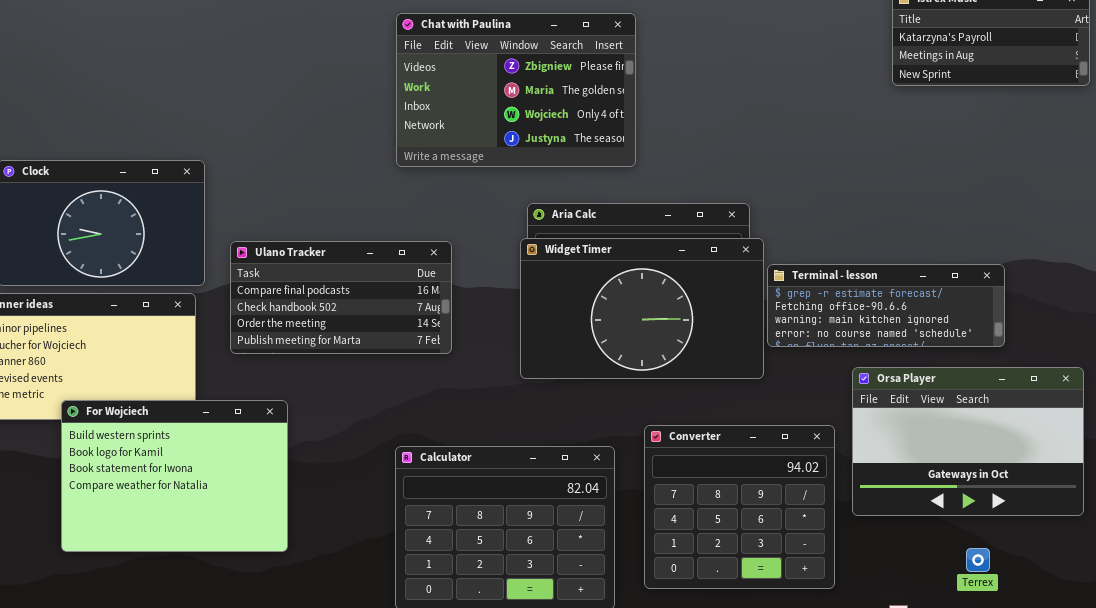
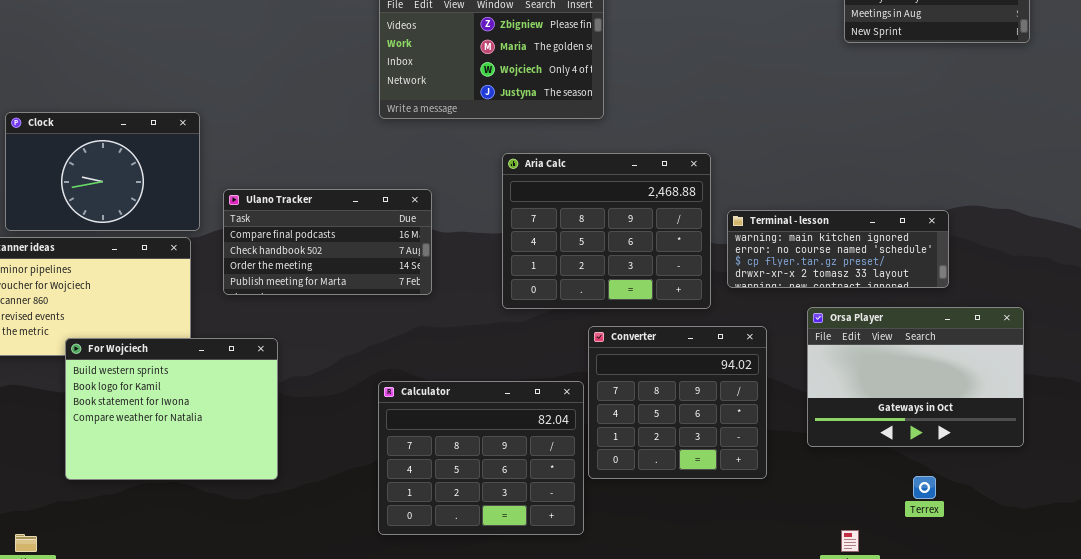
Widget Timer: [520,238,764,379] -> none, closed
Terminal - lesson: [767,264,1005,347] -> [727,210,949,288], scrolled down 2 rows
Converter: [644,425,835,589] -> [588,326,767,479], moved

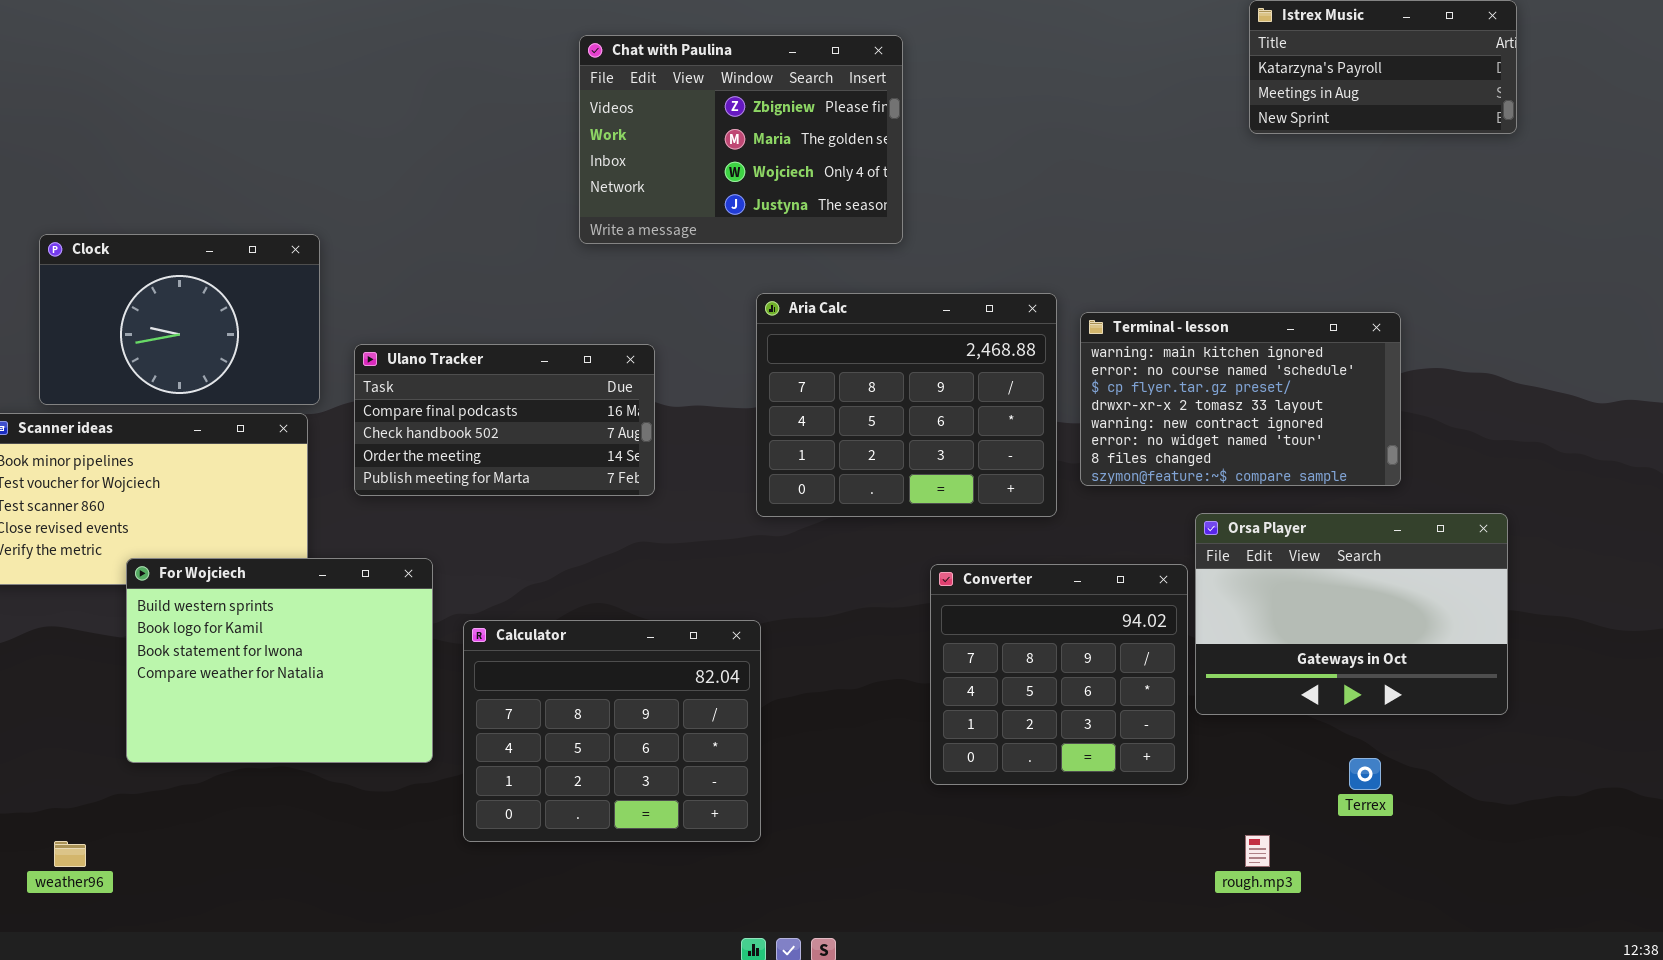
Terminal - lesson: [727,210,949,288] -> [1080,312,1401,486], resized
Converter: [588,326,767,479] -> [930,564,1188,785], moved
Calculator: [378,381,584,535] -> [463,620,761,842], moved

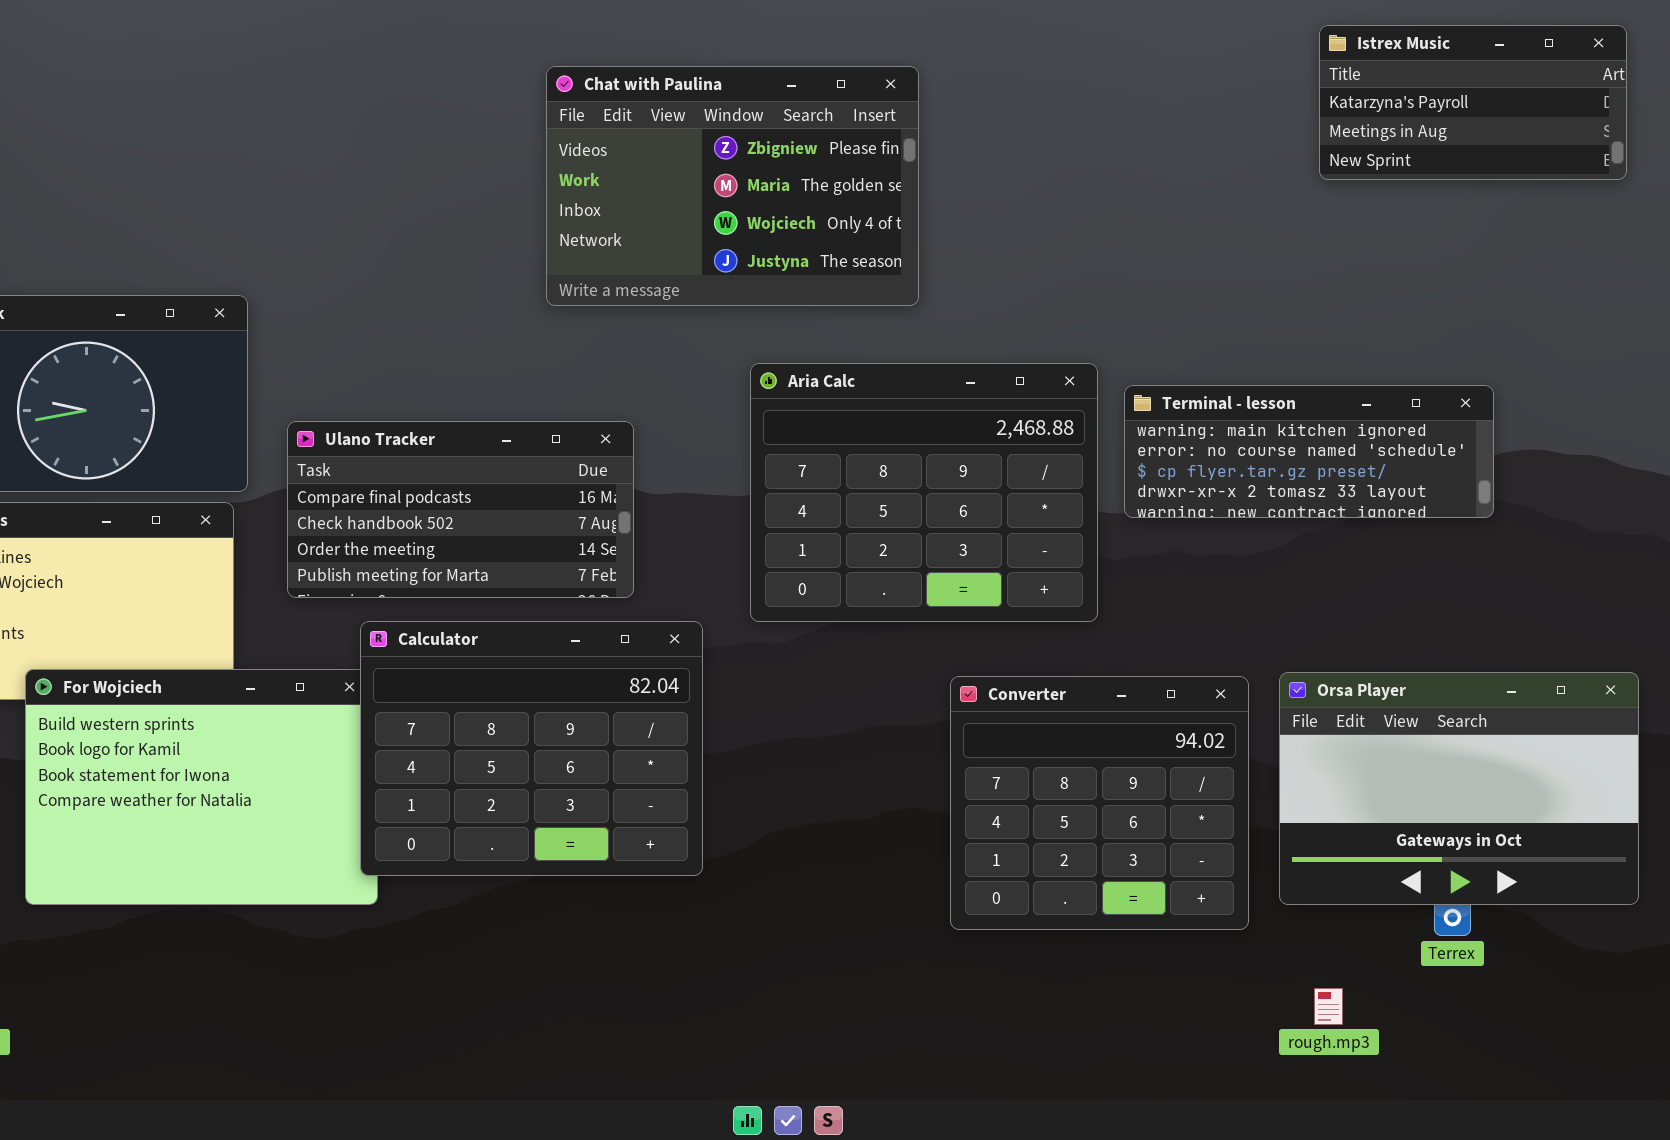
Terminal - lesson: [1080,312,1401,486] -> [1124,385,1494,518], resized
Orsa Player: [1195,513,1508,715] -> [1279,672,1639,905], moved
Calculator: [463,620,761,842] -> [360,621,703,876], moved

